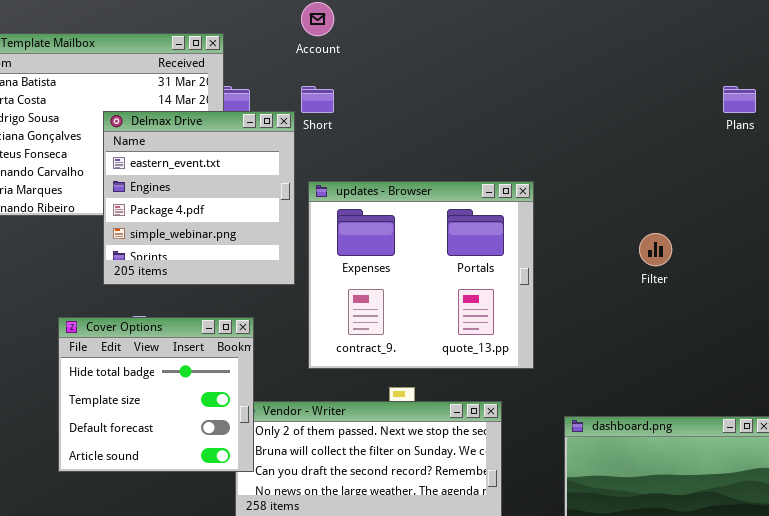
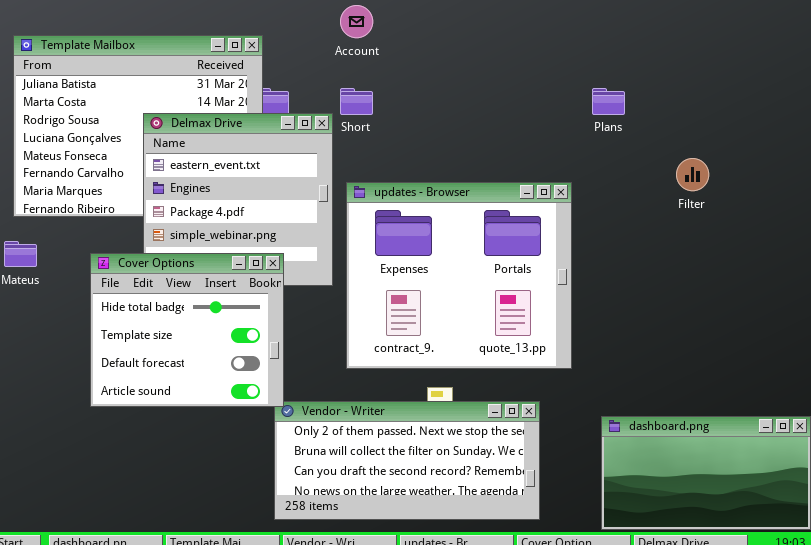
Plans: [723,86,756,113] -> [592,88,625,115], moved
Filter: [639,233,672,266] -> [676,158,709,191], moved
Cover Options: [58,317,254,472] -> [90,253,284,407], moved

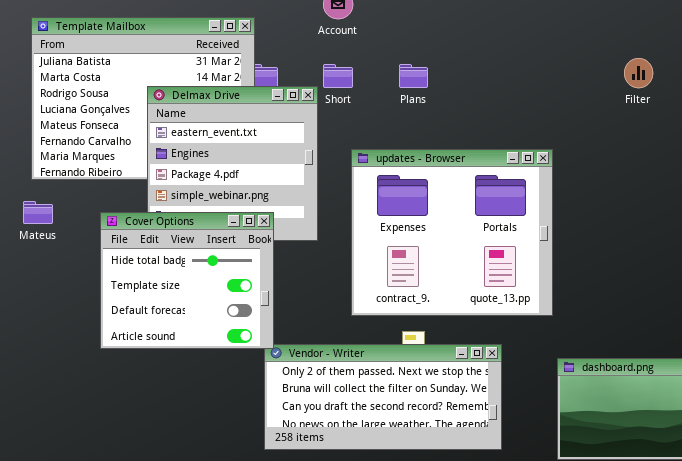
Plans: [592,88,625,115] -> [399,64,428,88], moved
Filter: [676,158,709,191] -> [624,58,653,88], moved
updates - Browser: [346,182,572,369] -> [351,149,553,316], moved

